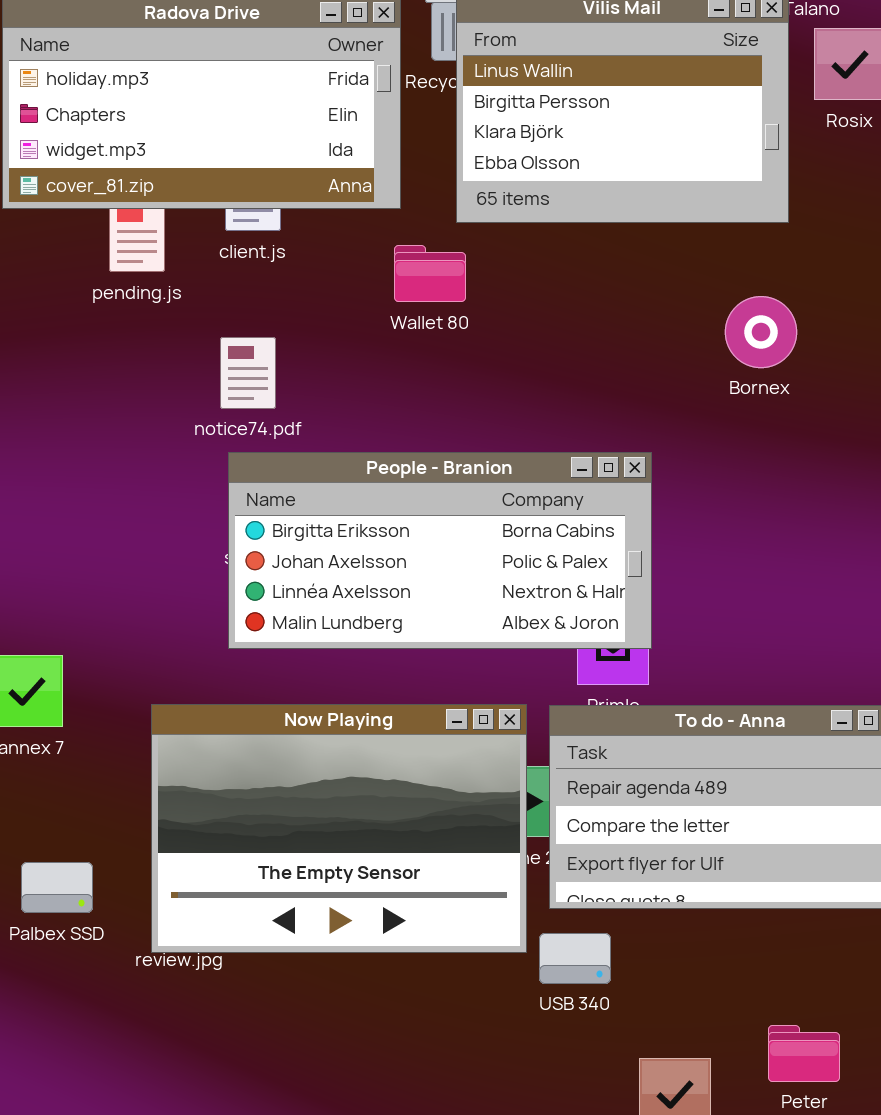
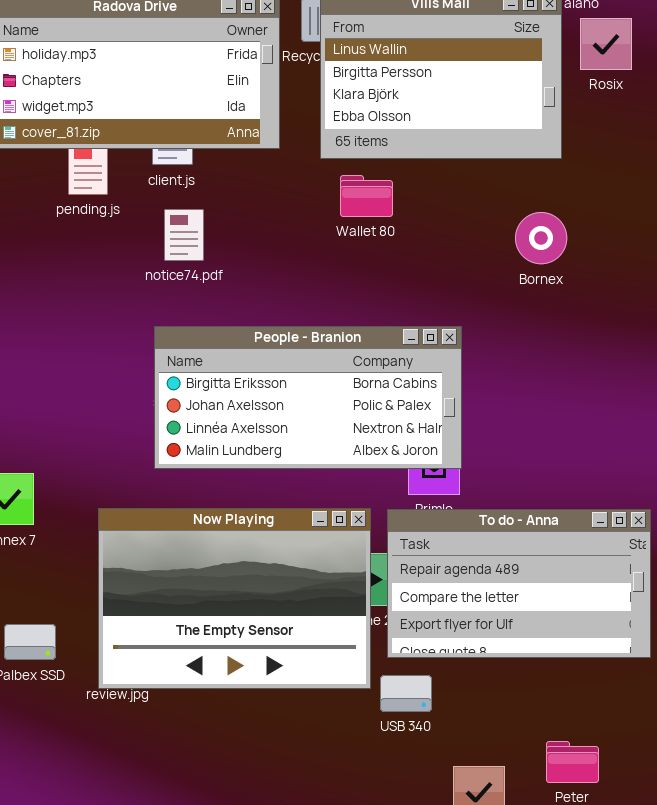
Wallet 80: [394,245,466,302] -> [340,175,393,217], moved
notice74.pdf: [220,337,276,409] -> [164,209,204,261], moved

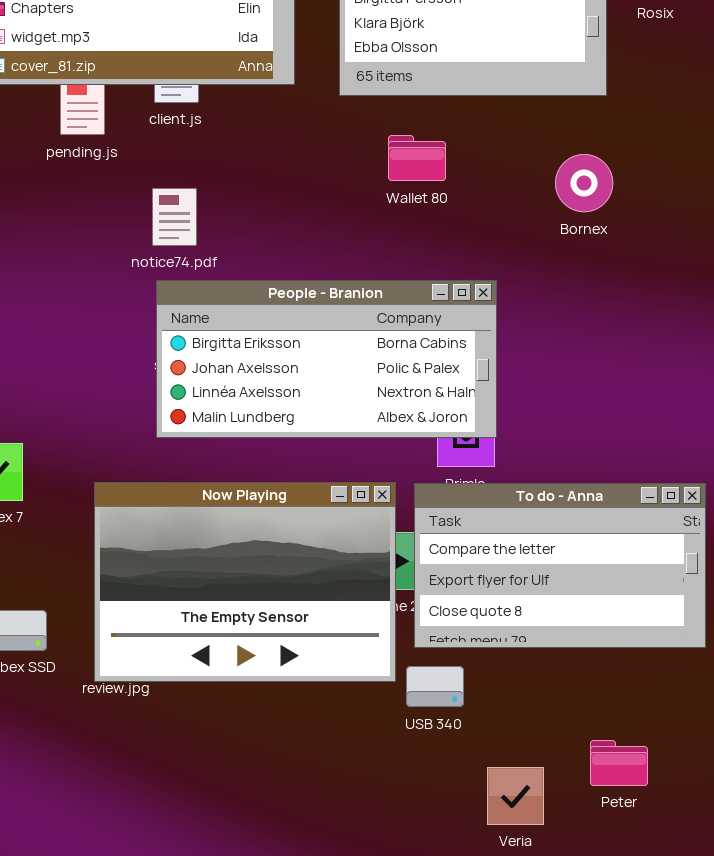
Wallet 80: [340,175,393,217] -> [388,135,446,181], moved
notice74.pdf: [164,209,204,261] -> [152,188,197,246], moved
To do - Anna: [387,509,651,658] -> [414,483,706,648], scrolled down 1 row

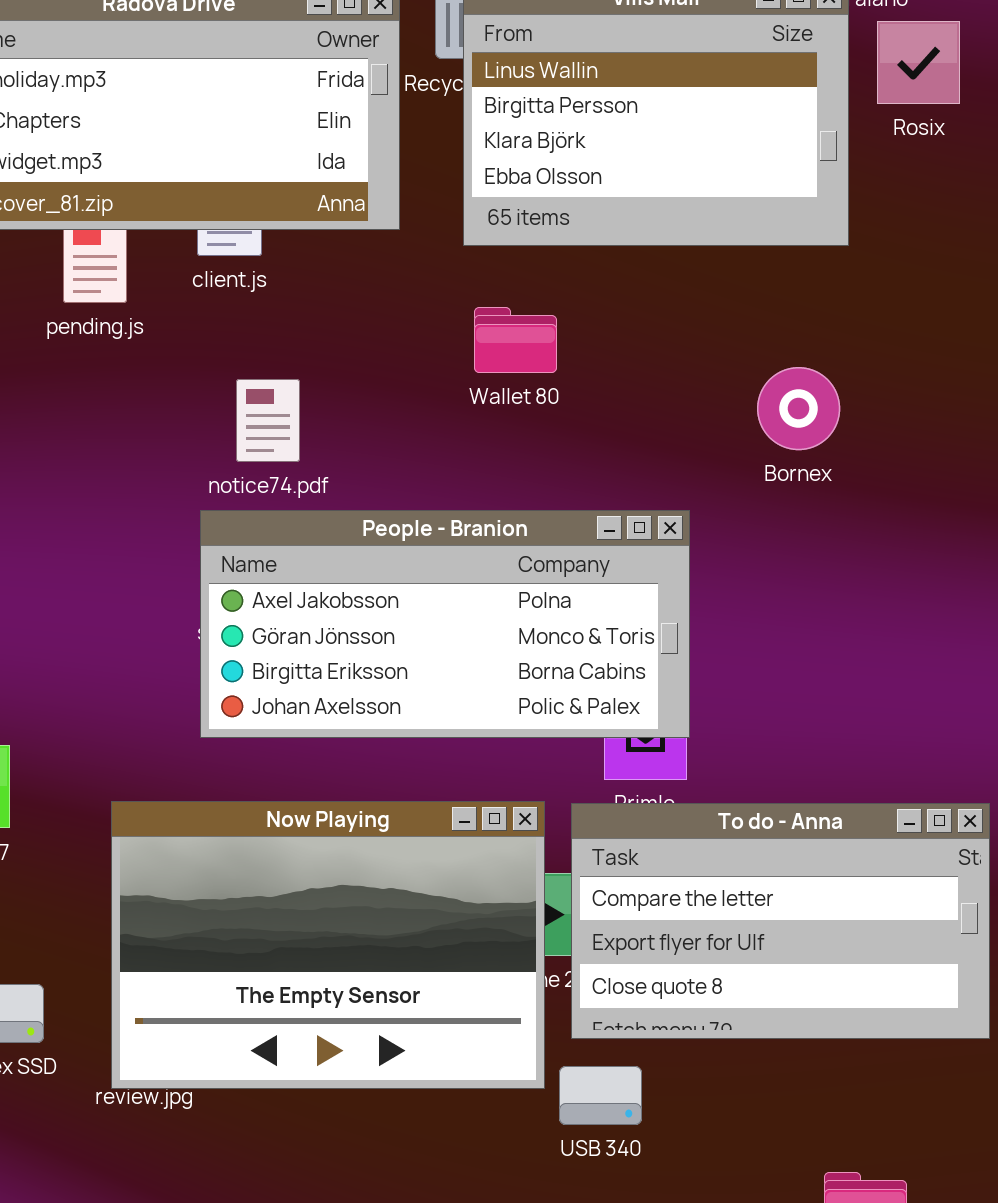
Wallet 80: [388,135,446,181] -> [474,307,557,373], moved
Bornex: [555,154,613,212] -> [757,367,840,450], moved
notice74.pdf: [152,188,197,246] -> [236,379,300,462], moved
People - Branion: [156,280,497,438] -> [200,510,690,738], scrolled up 2 rows

